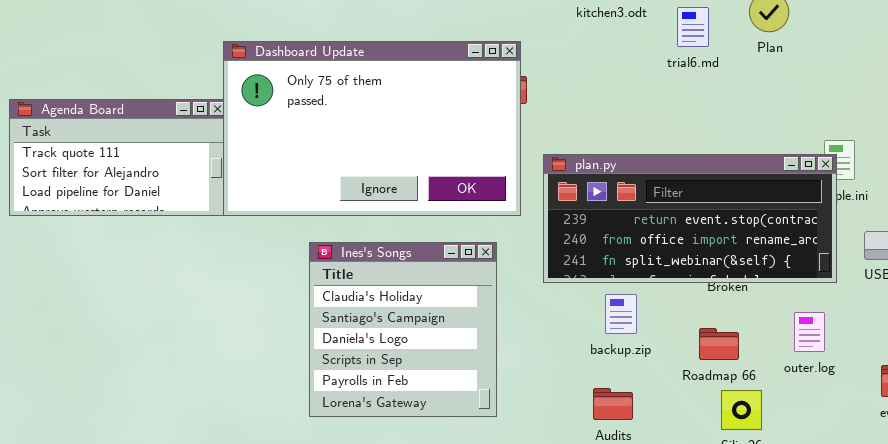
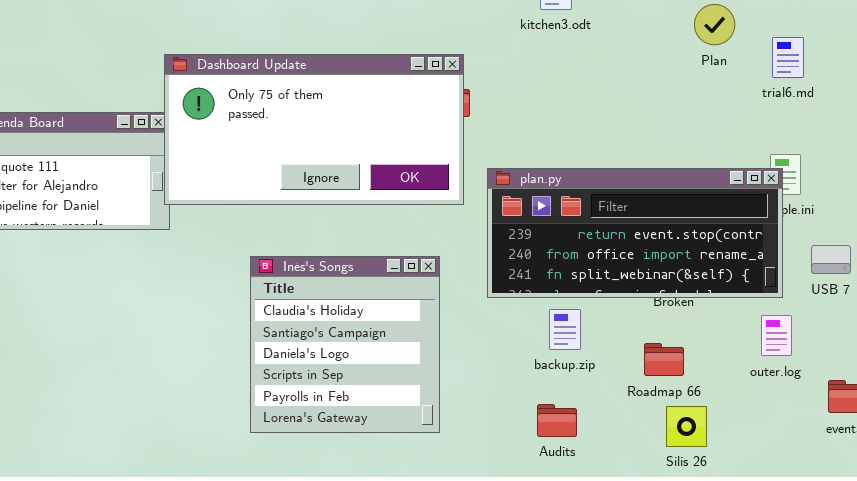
trial6.md: [677,7,709,47] -> [772,37,804,78], moved
Dashboard Update: [223,41,521,216] -> [164,54,464,205], resized
outer.log: [794,312,825,352] -> [761,315,792,356], moved

